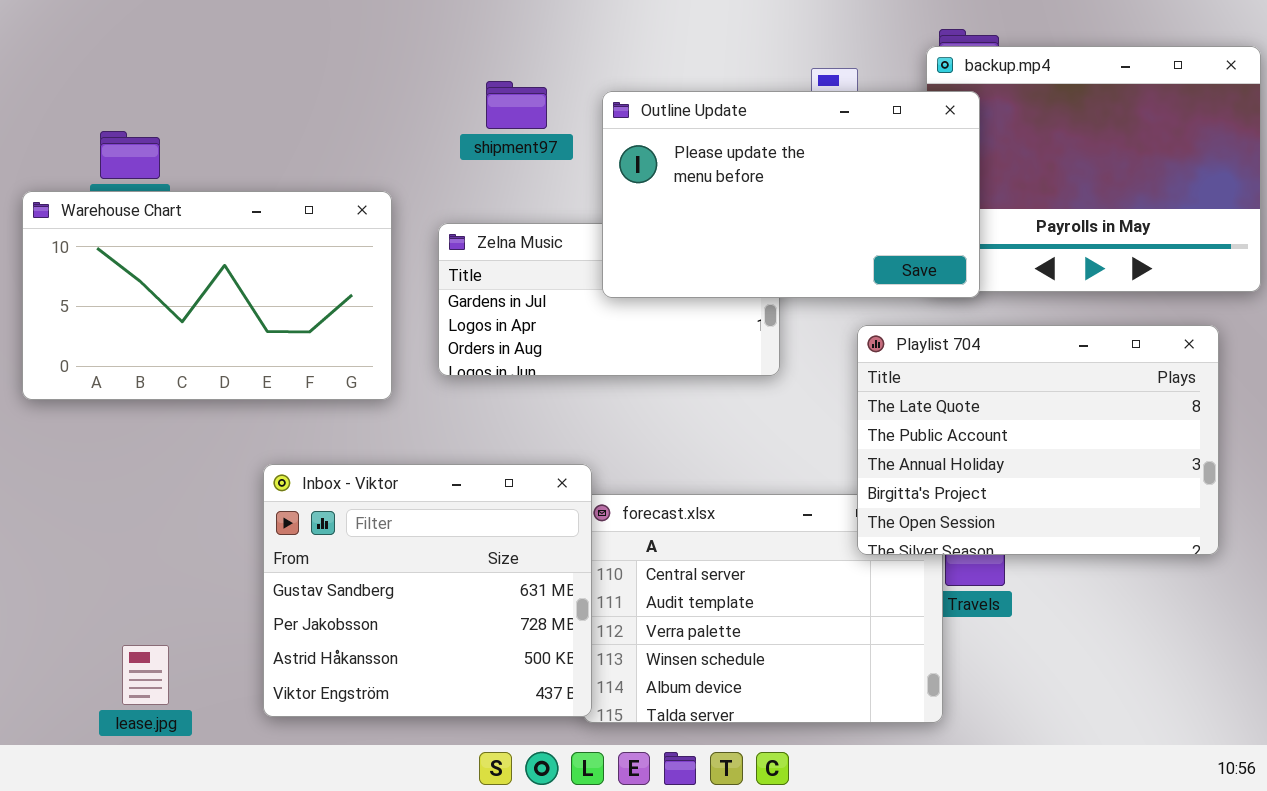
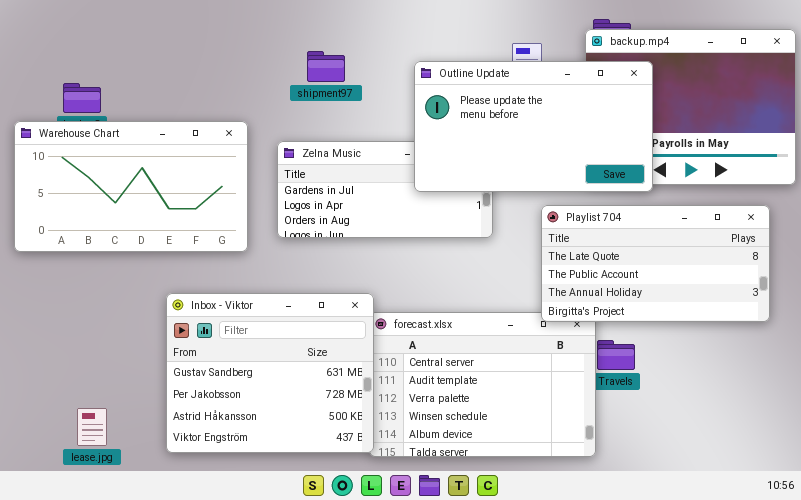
Outline Update: [602,91,980,298] -> [414,61,653,192], moved
Playlist 704: [857,325,1219,555] -> [541,205,770,322], resized

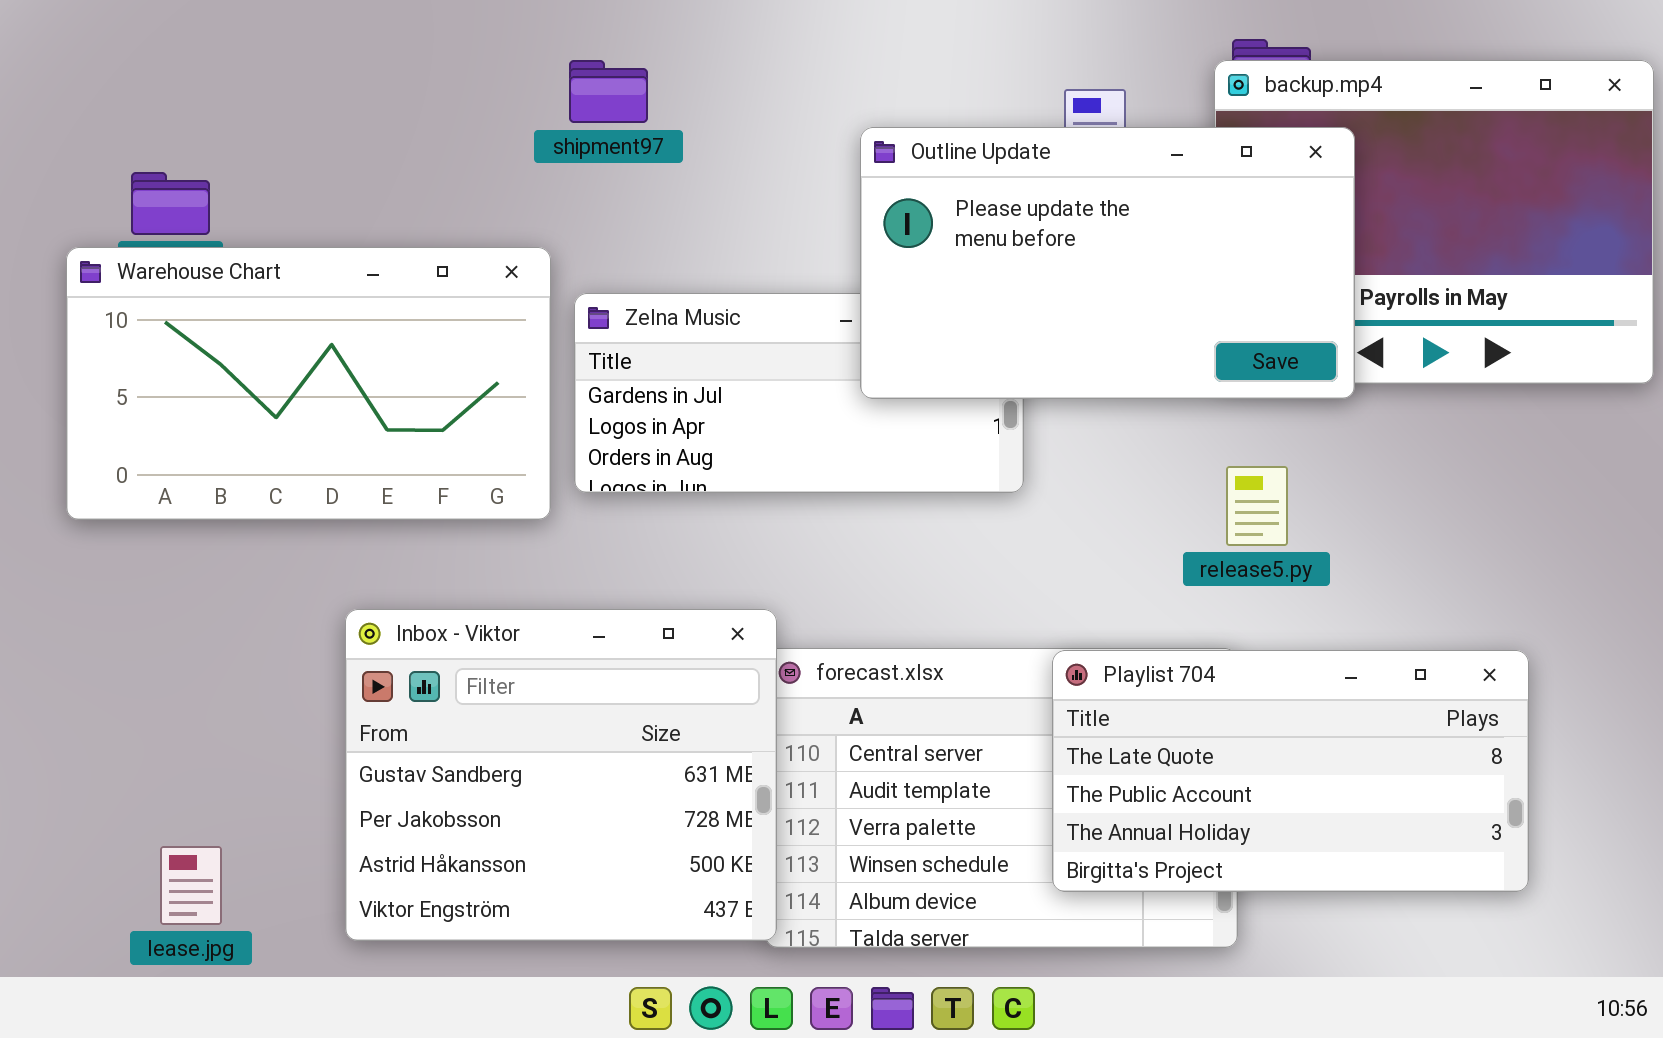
shipment97: [307,51,345,82] -> [569,60,648,123], moved
Warehouse Chart: [14,121,248,252] -> [66,247,551,520], moved
Playlist 704: [541,205,770,322] -> [1052,650,1529,892], moved

